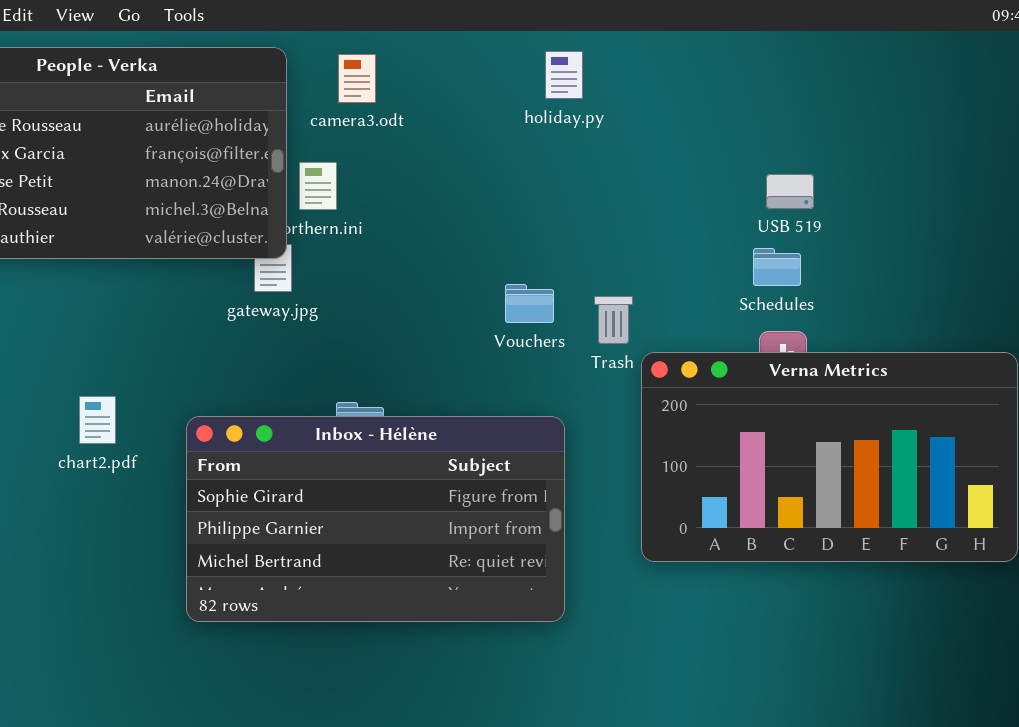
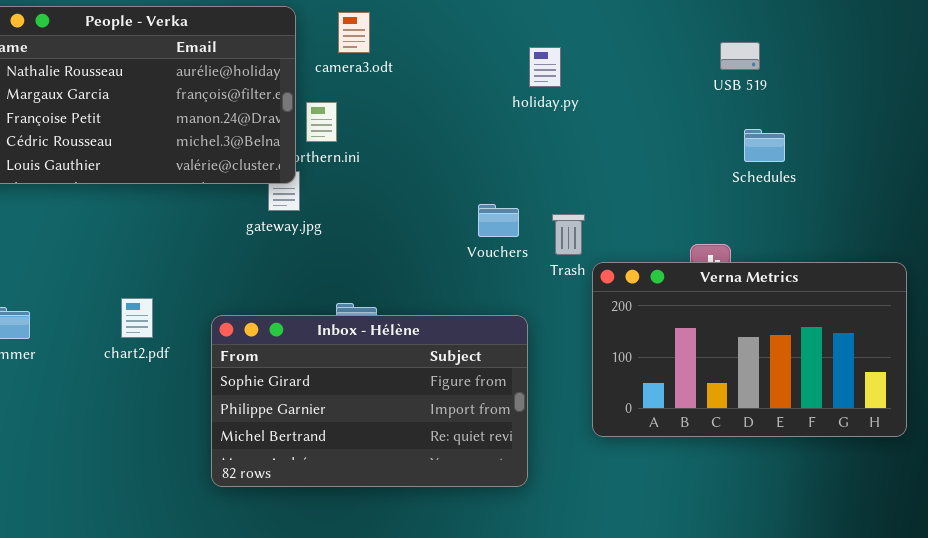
holiday.py: [545,51,583,99] -> [529,47,561,87], moved
USB 519: [766,174,814,209] -> [720,42,760,70], moved
Schedules: [753,248,801,286] -> [744,129,785,162], moved

